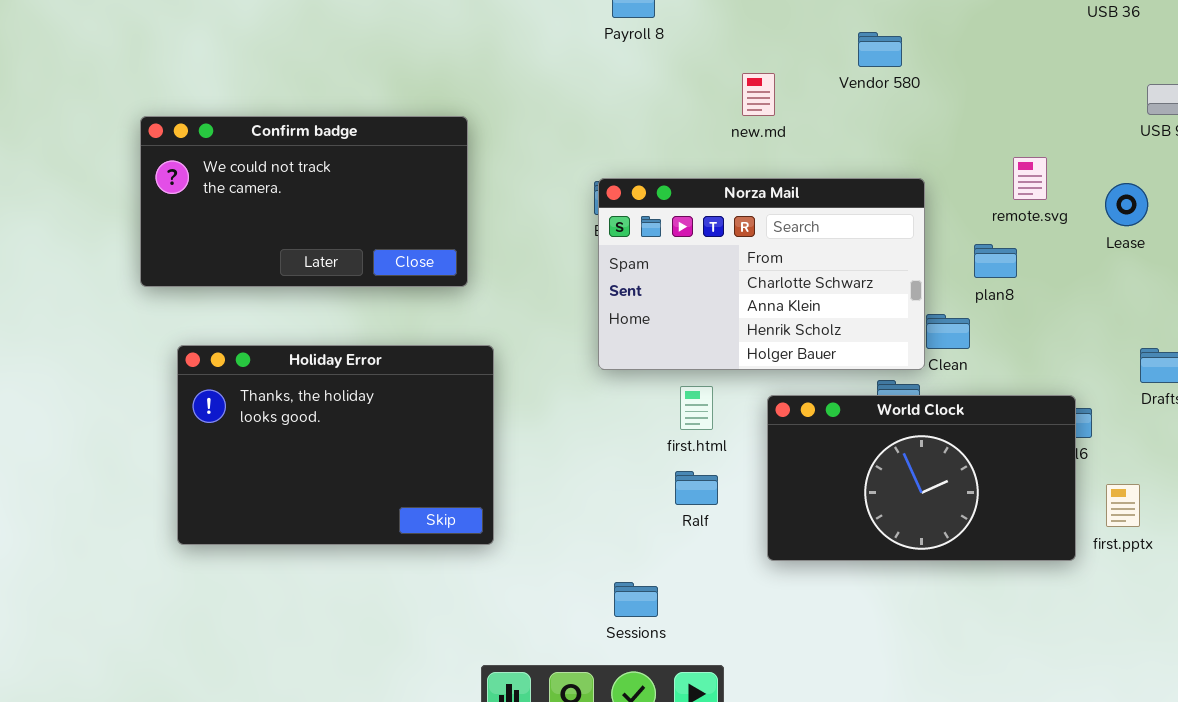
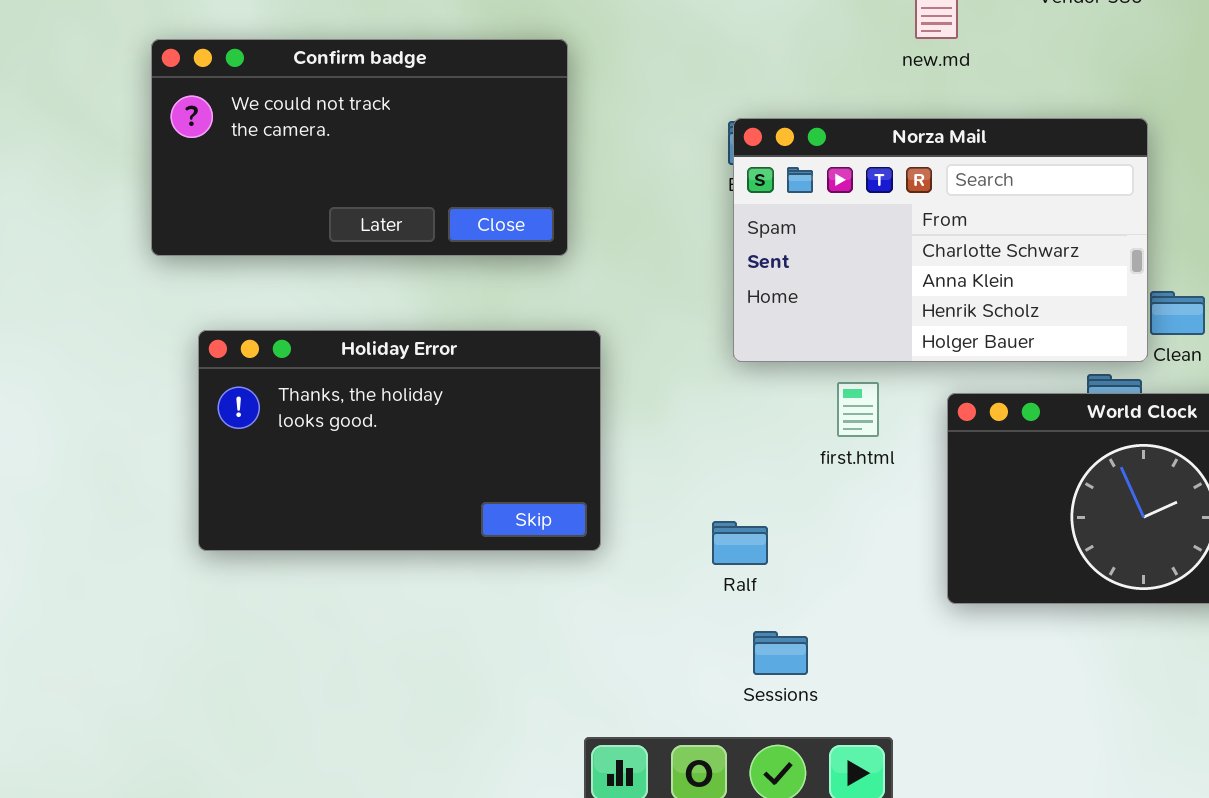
Holiday Error: [177,345,494,545] -> [198,330,601,551], resized
Ralf: [675,471,718,505] -> [712,521,768,565], moved

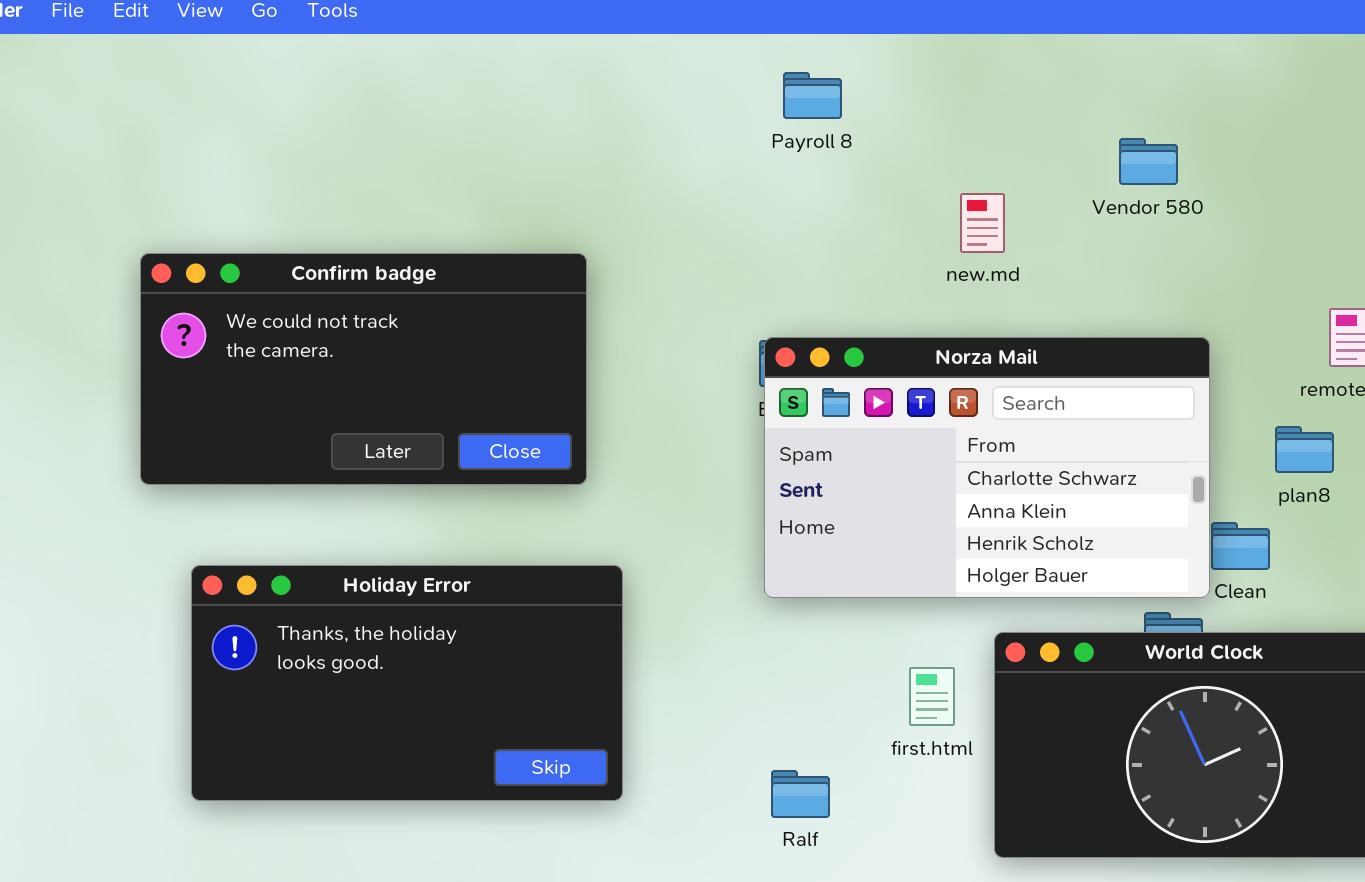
first.html: [837,382,879,437] -> [909,667,955,726], moved
Ralf: [712,521,768,565] -> [771,770,830,818], moved

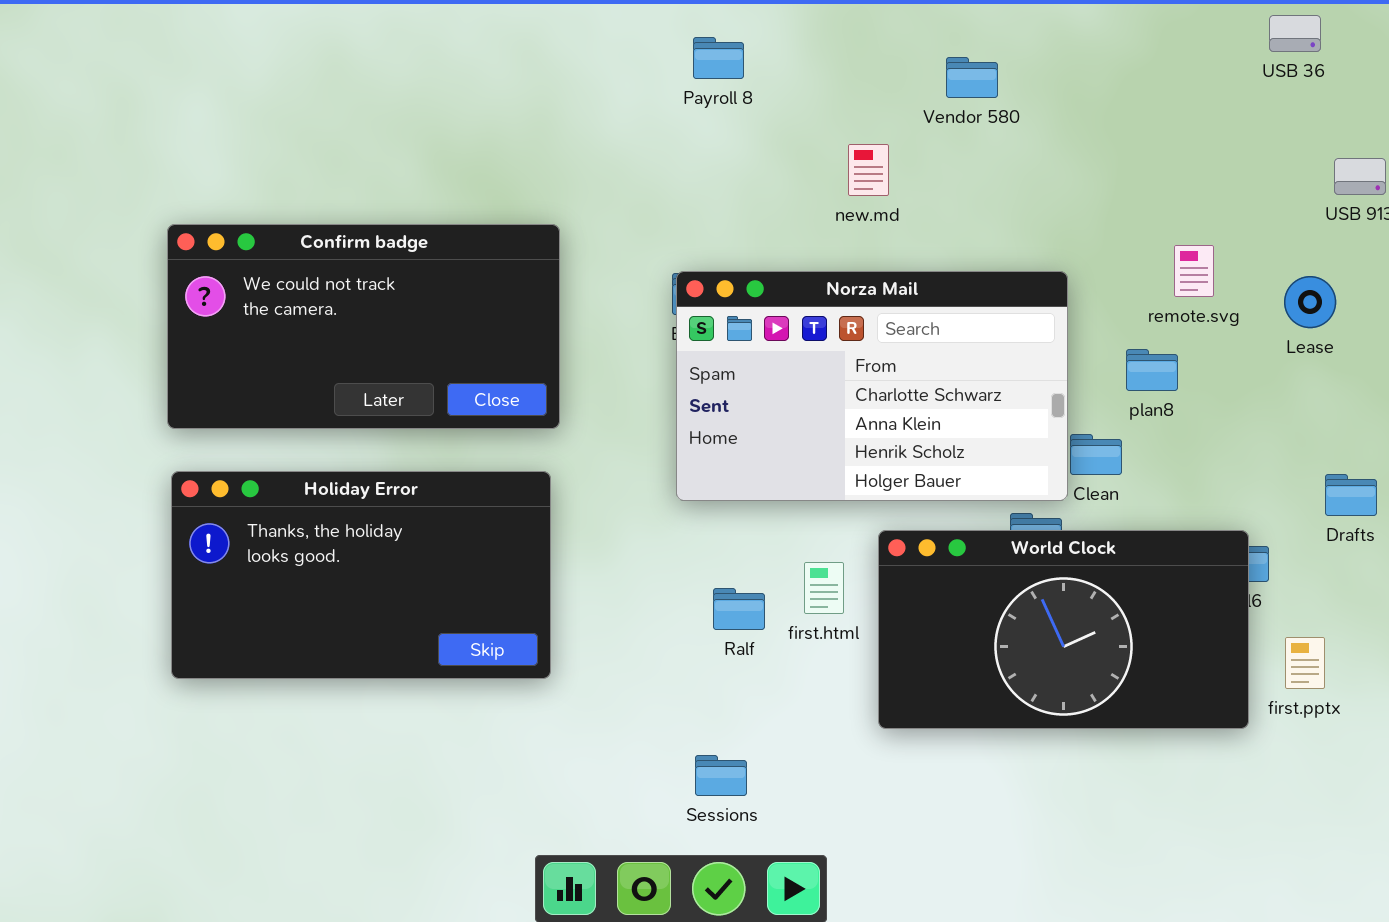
Vendor 580: [1119,138,1178,185] -> [946,57,998,98], moved
Confirm badge: [140,253,587,485] -> [167,224,560,429], moved
Ralf: [771,770,830,818] -> [713,588,765,630], moved

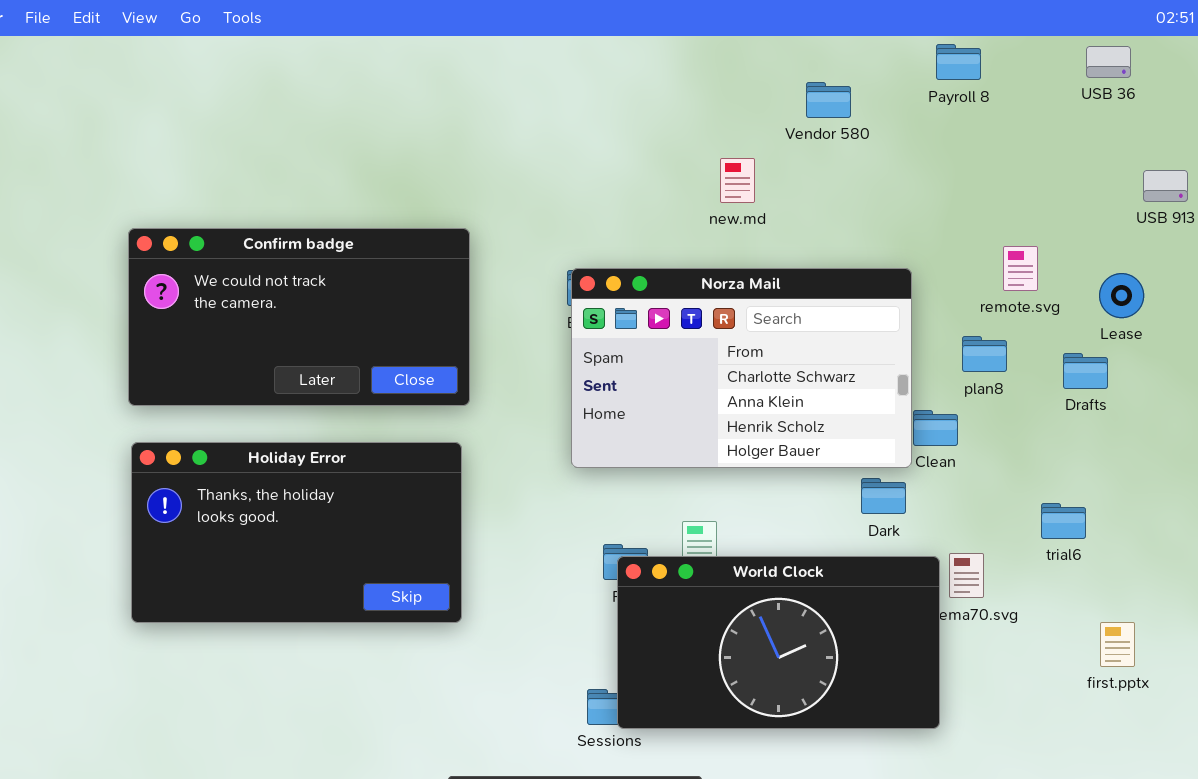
Payroll 8: [693,37,744,79] -> [936,44,981,80], moved
Drafts: [1325,474,1377,516] -> [1063,353,1108,389], moved
World Clock: [878,530,1249,729] -> [617,556,940,729], moved
first.pptx: [1285,637,1325,689] -> [1100,622,1135,667], moved

